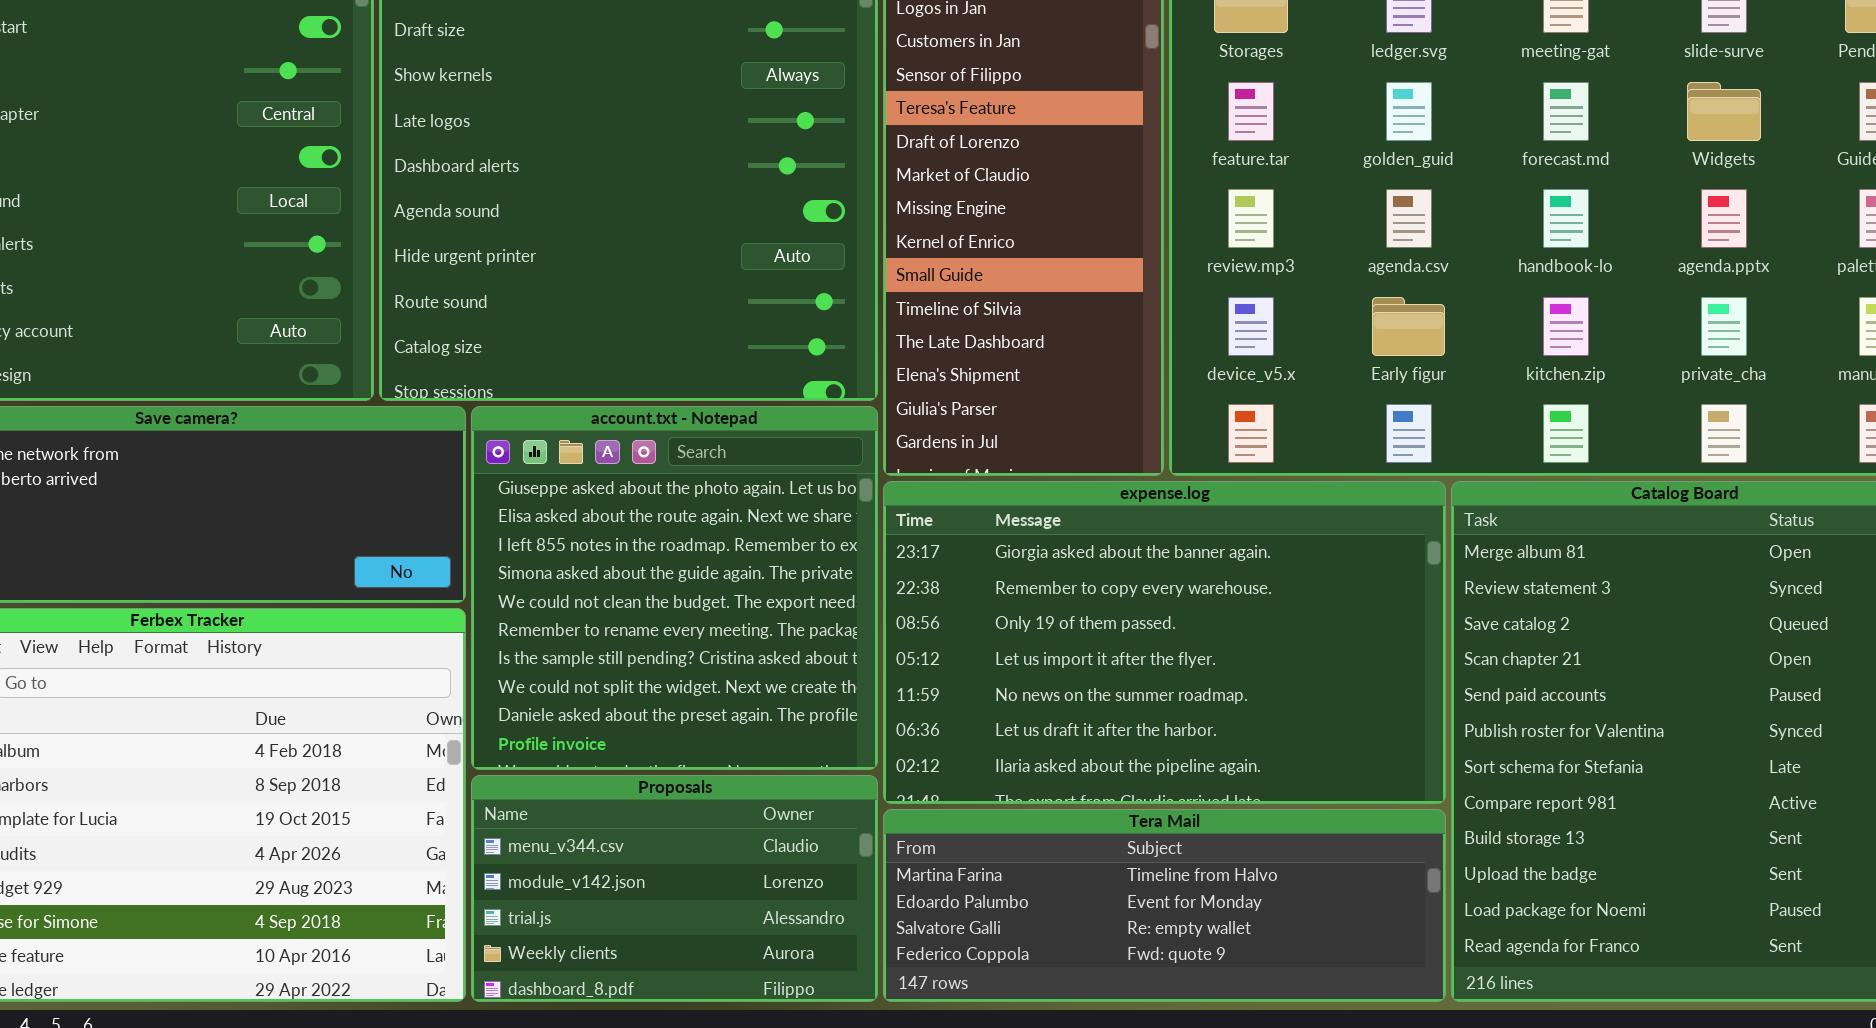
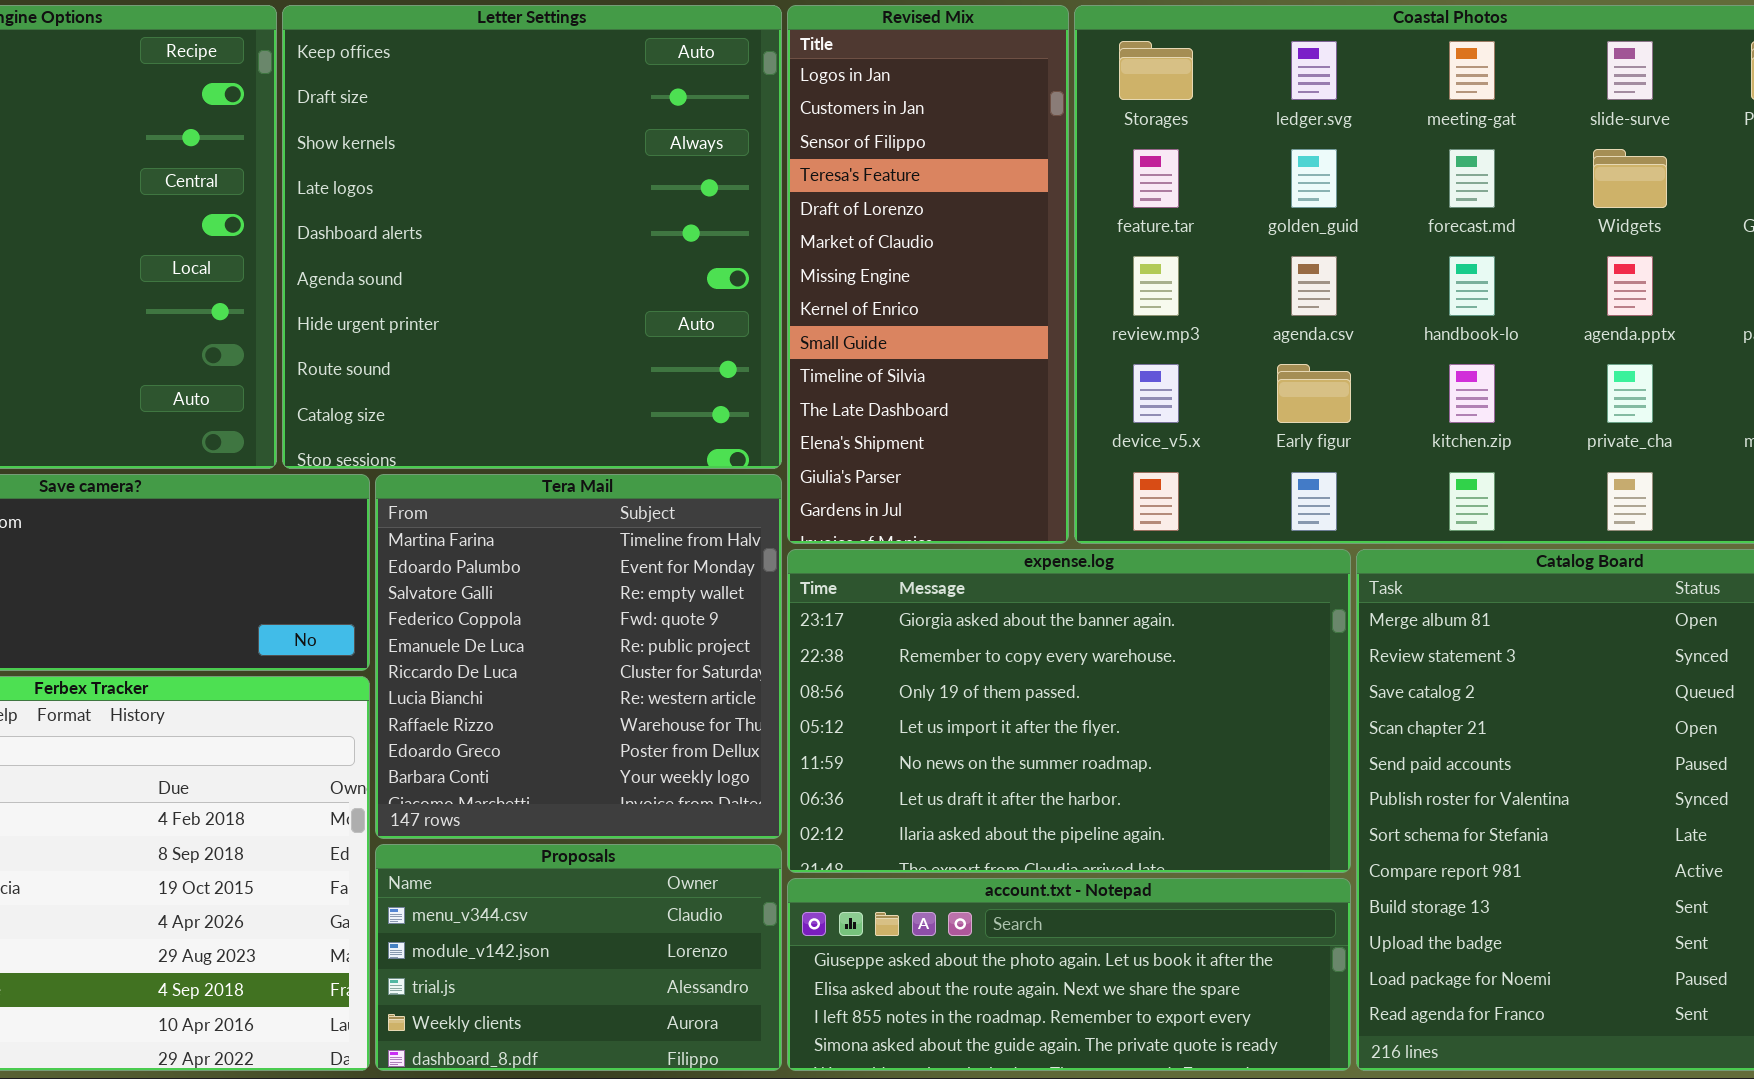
account.txt - Notepad: [471,406,878,770] -> [787,878,1351,1071], moved, resized
Tera Mail: [883,809,1446,1002] -> [375,474,782,839], moved, resized

